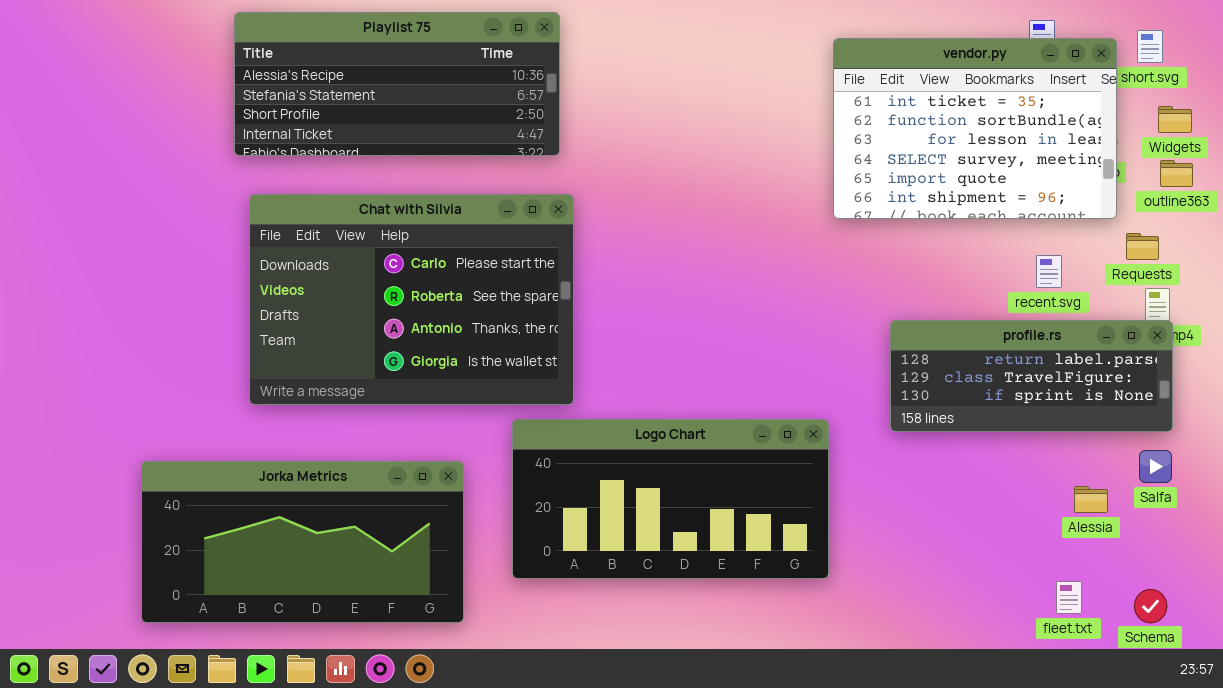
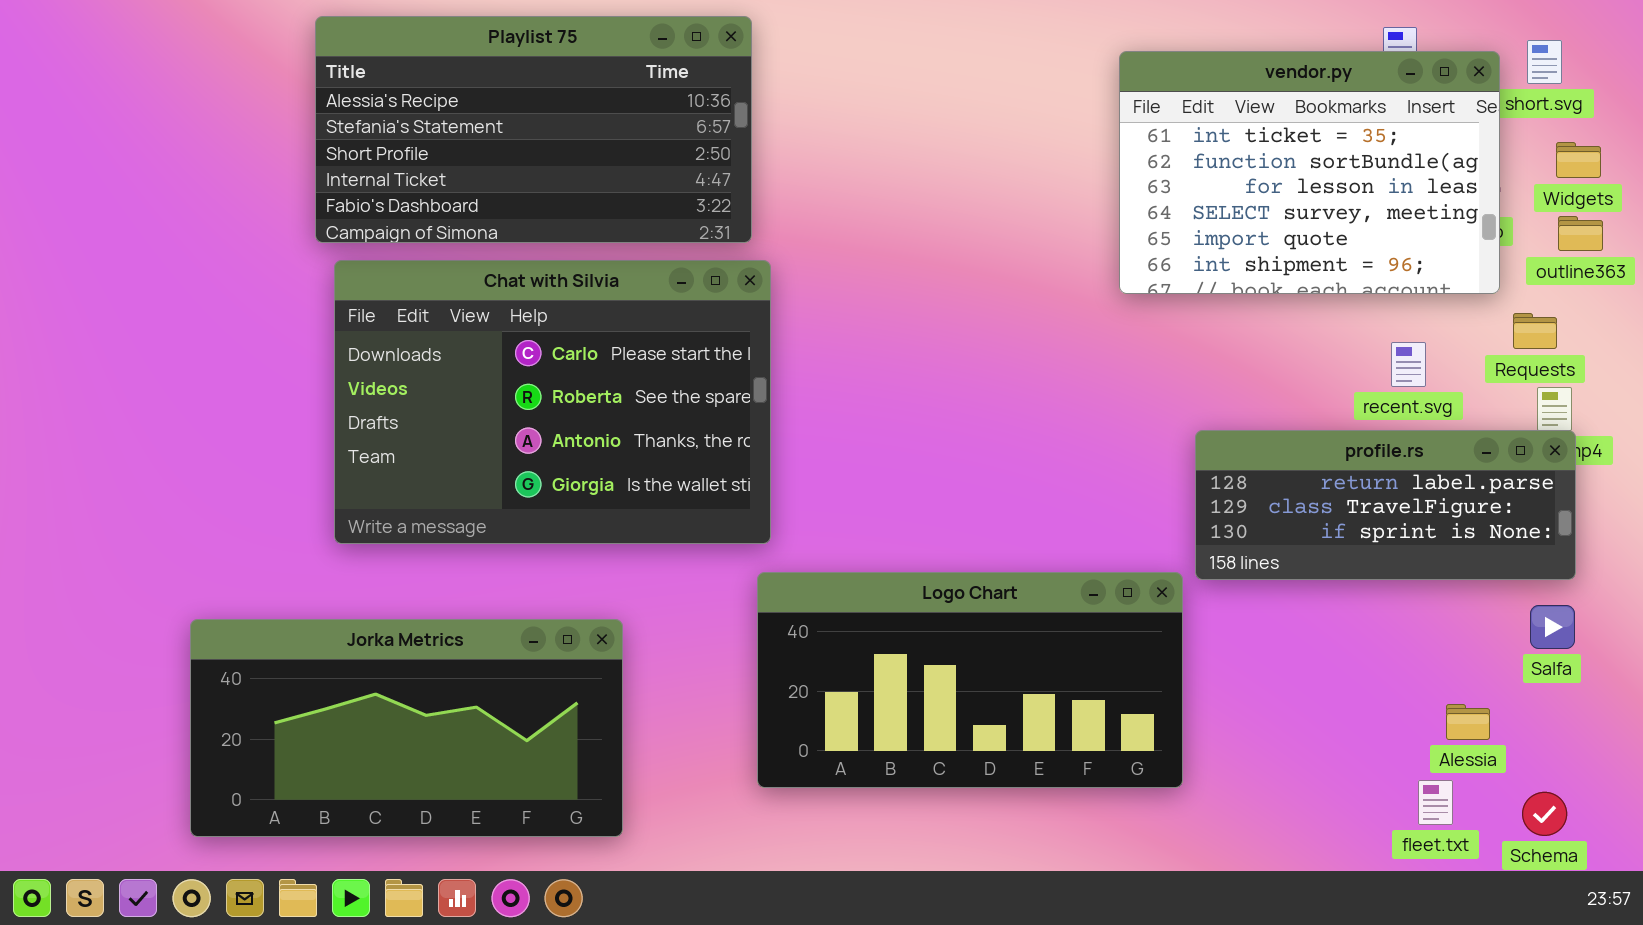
Playlist 75: [234,12,560,156] -> [315,16,752,243], resized
Logo Chart: [512,419,829,579] -> [757,572,1183,788], moved
Alessia: [1074,486,1108,513] -> [1446,704,1490,740], moved

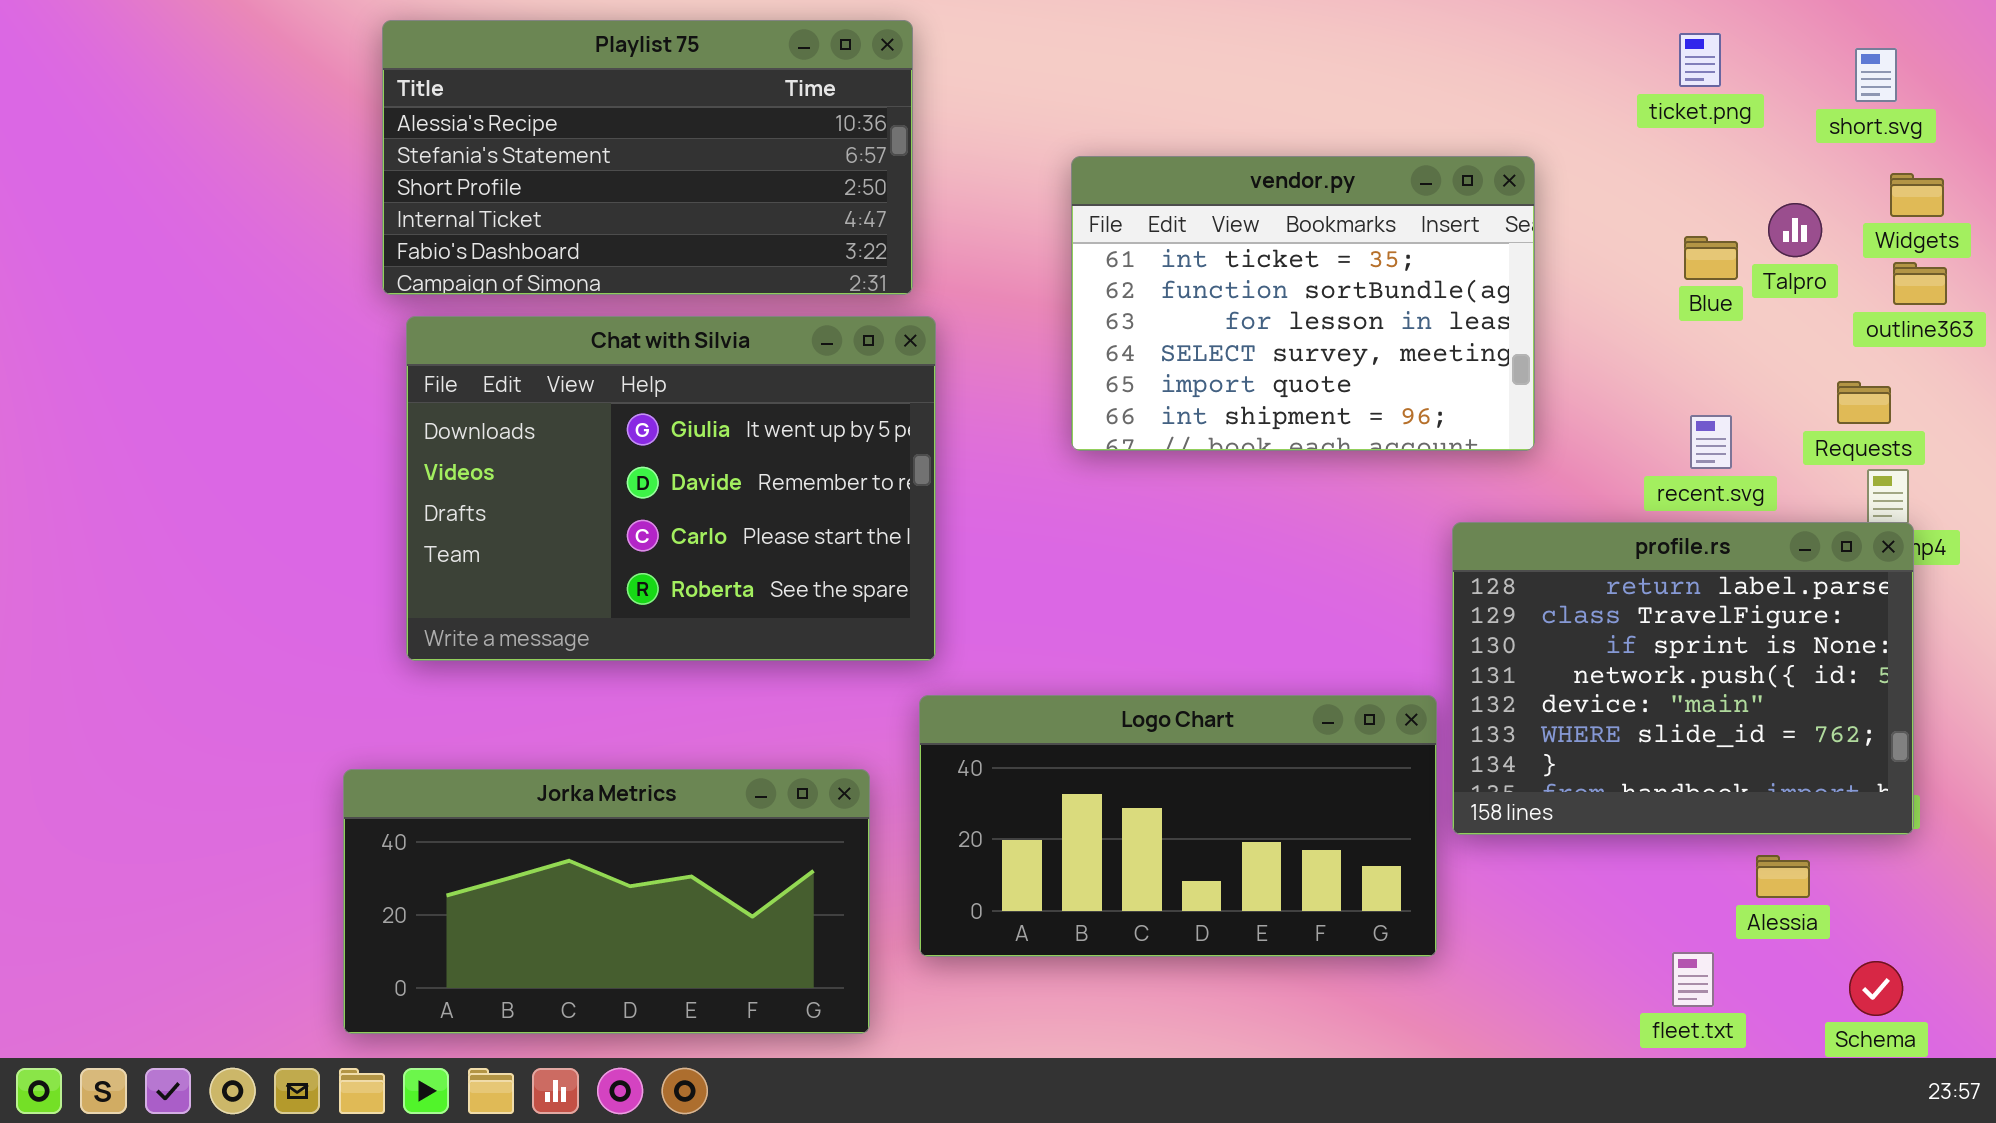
vendor.py: [1119,51,1500,294] -> [1071,156,1535,451], moved
Chat with Silvia: [334,260,771,544] -> [406,316,936,661], scrolled up 2 rows
profile.rs: [1195,430,1576,580] -> [1452,522,1914,835], resized
Jorka Metrics: [190,619,623,837] -> [343,769,870,1034], moved
fleet.txt: [1418,780,1453,825] -> [1672,952,1714,1007], moved

